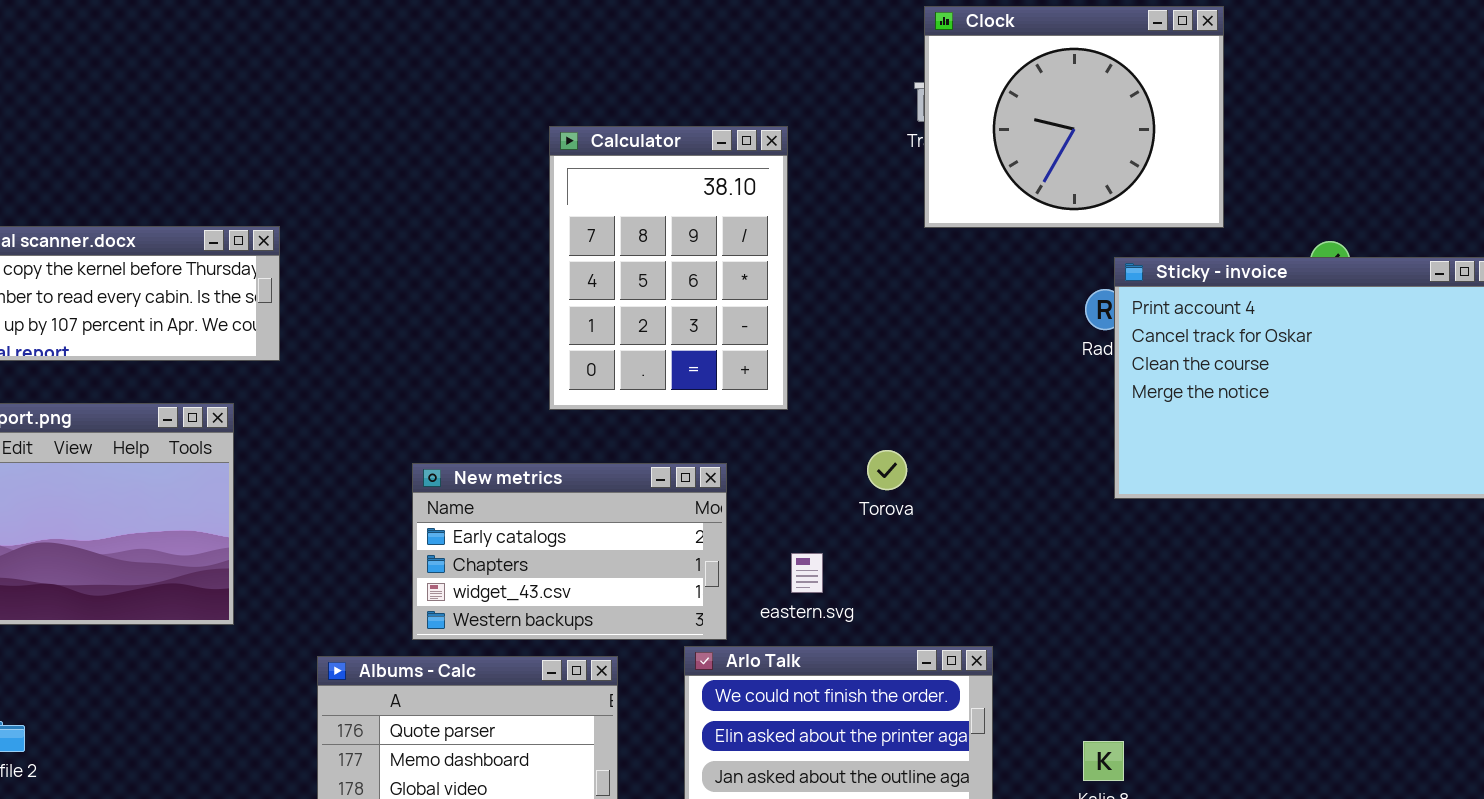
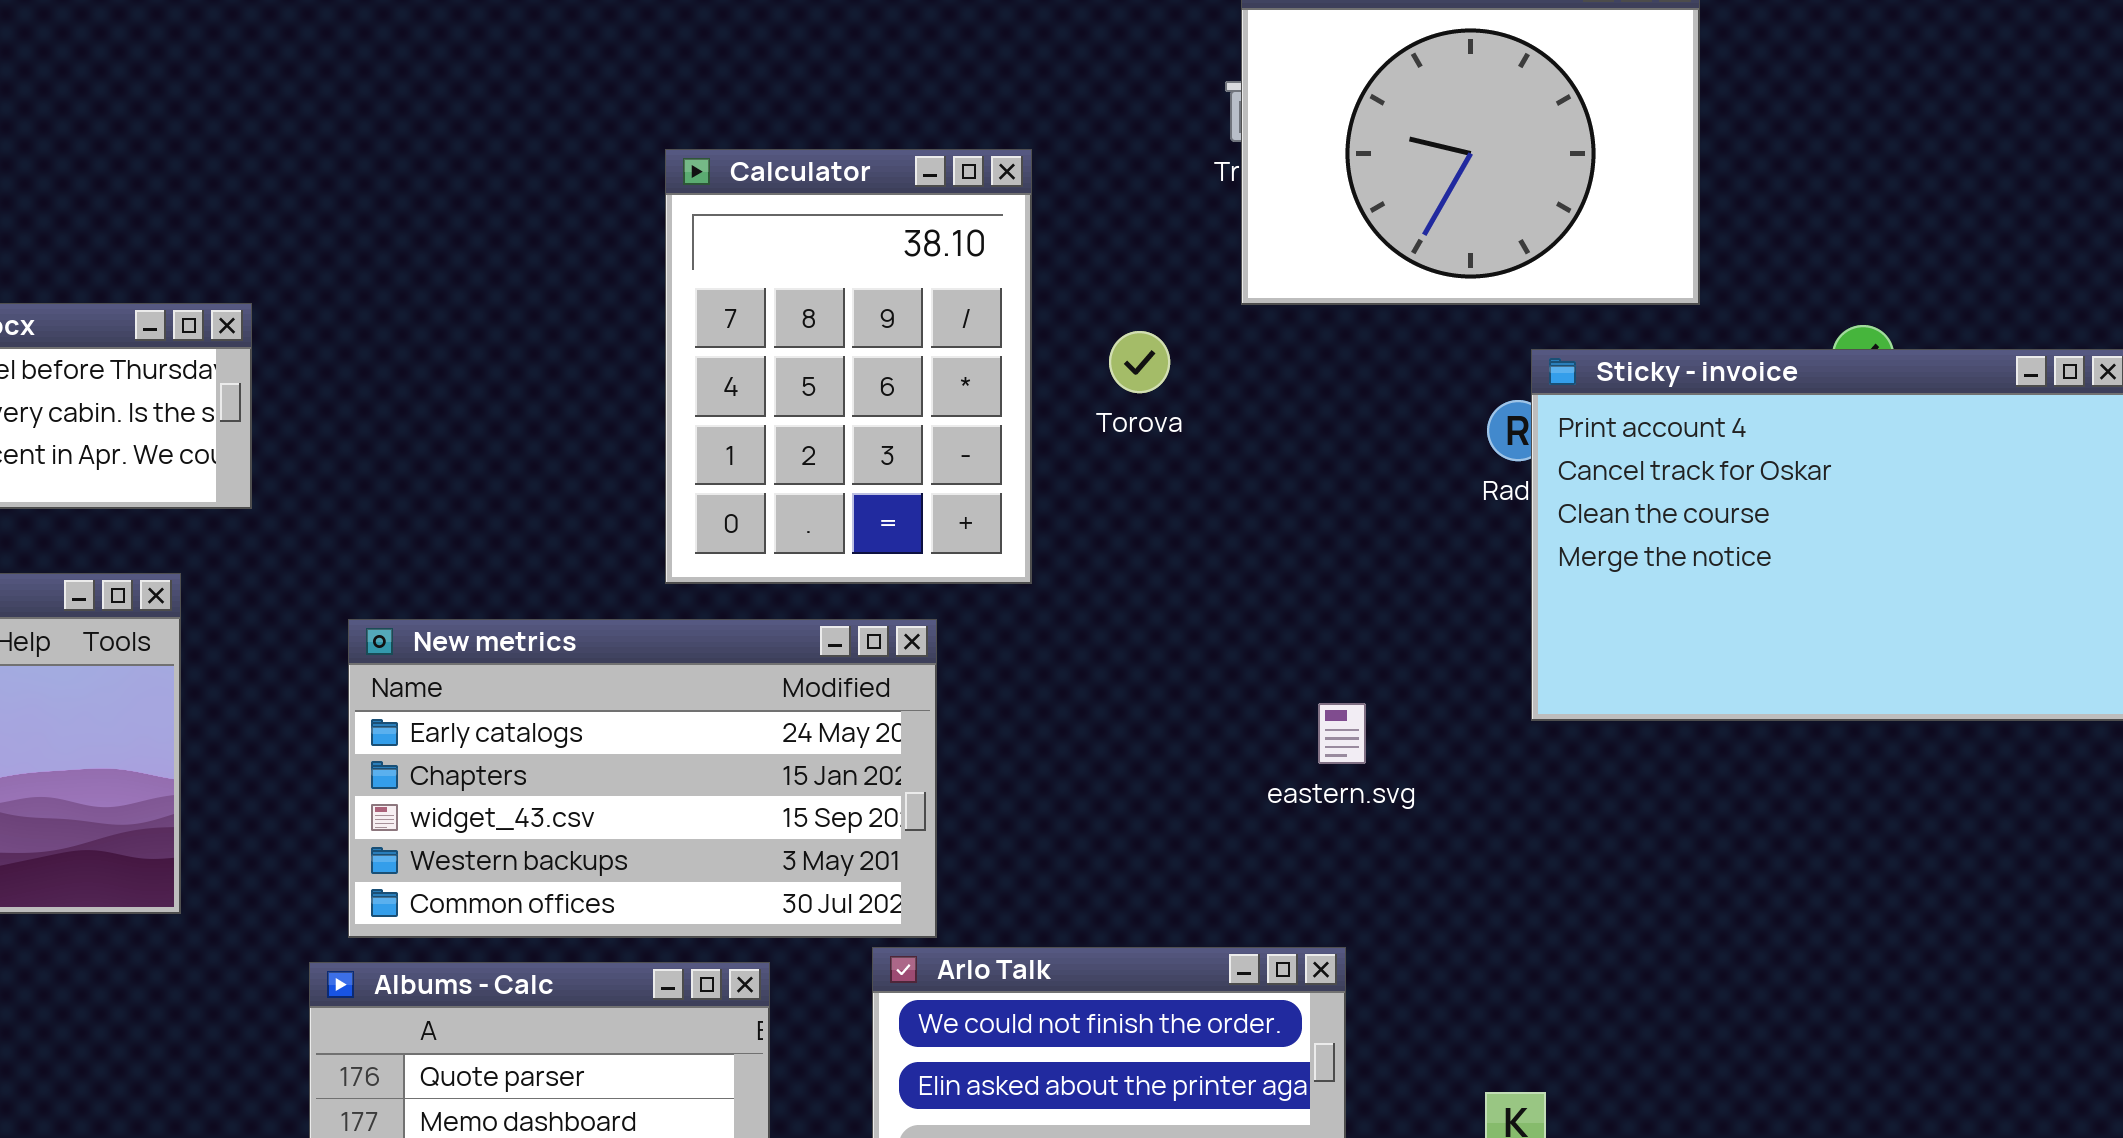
Torova: [867,450,907,490] -> [1109,331,1170,393], moved
New metrics: [412,463,727,640] -> [348,619,937,938], resized
eastern.svg: [791,553,823,593] -> [1318,703,1366,764], moved

